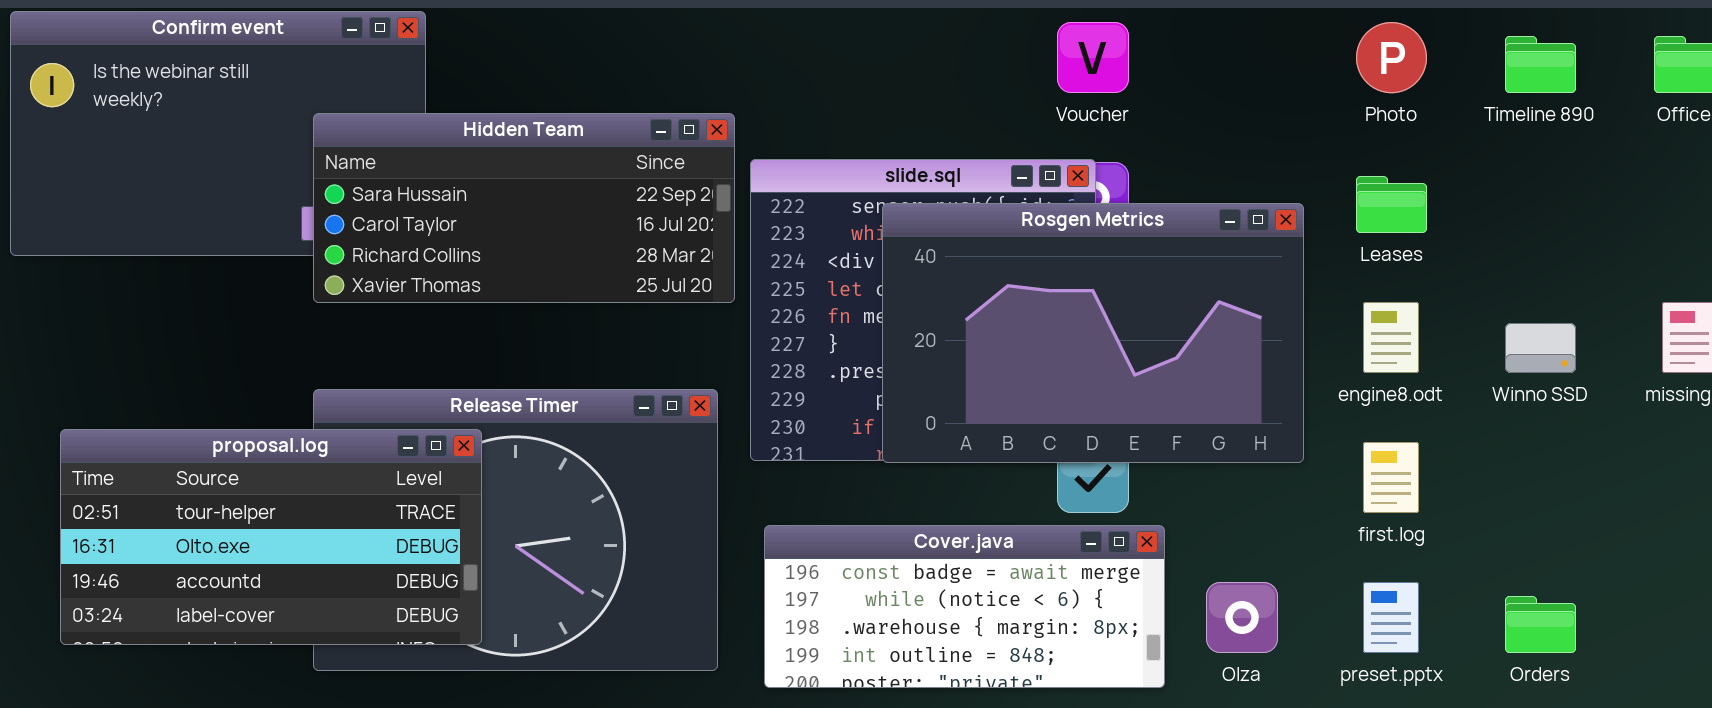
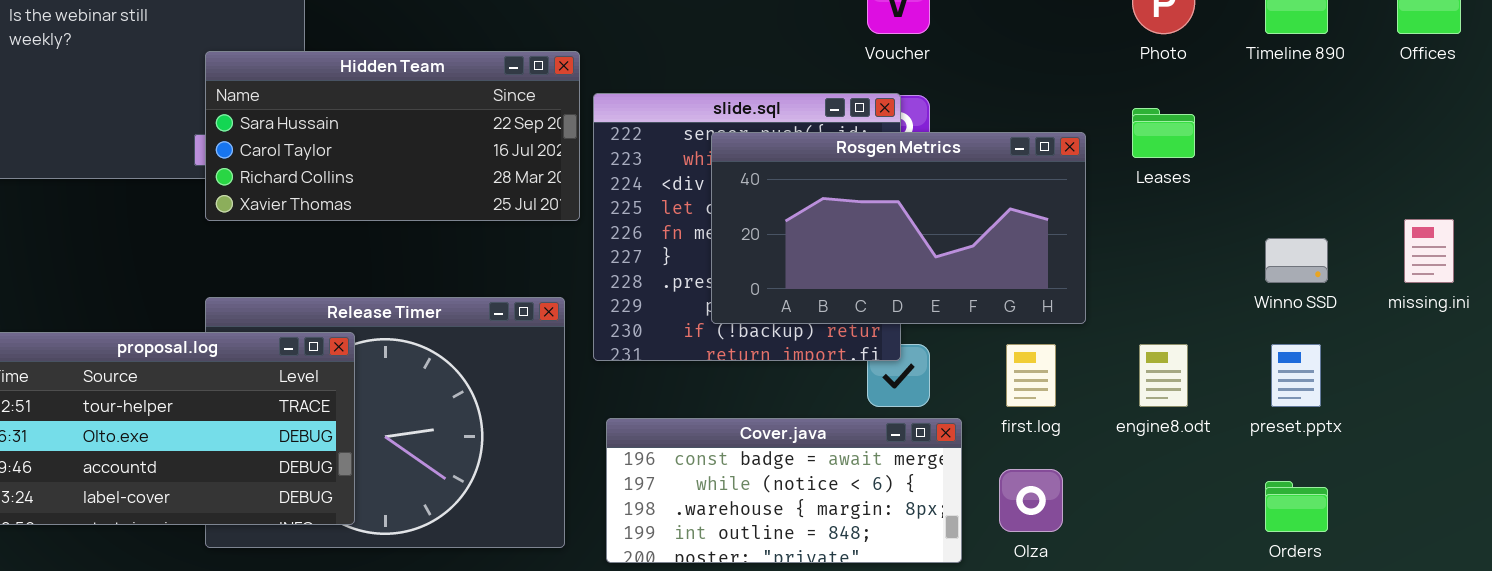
Rosgen Metrics: [882,203,1304,463] -> [711,132,1086,324], resized
engine8.odt: [1363,302,1419,373] -> [1139,344,1188,407], moved
first.log: [1363,442,1419,513] -> [1006,344,1056,407], moved
preset.pptx: [1363,582,1419,653] -> [1271,344,1321,407], moved

